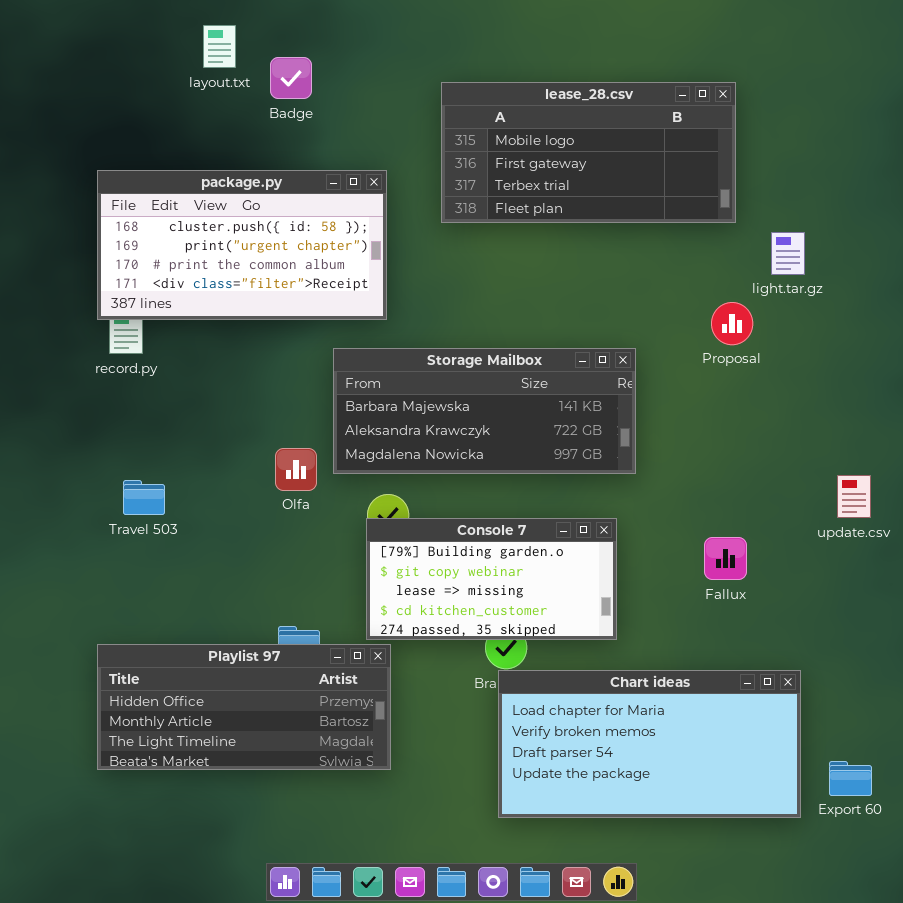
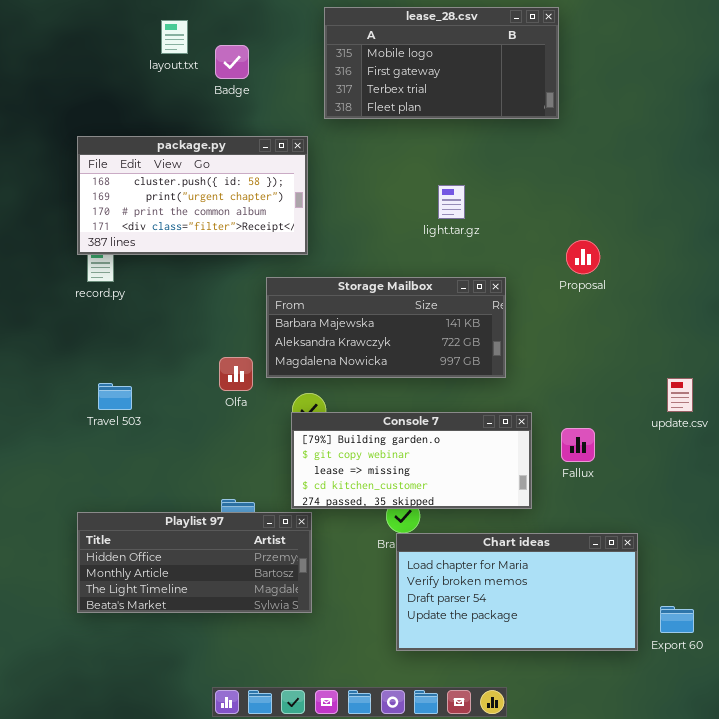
lease_28.csv: [441,82,736,223] -> [324,7,559,119], moved
light.tar.gz: [771,232,805,275] -> [438,185,465,219], moved
Console 7: [366,518,617,640] -> [291,412,532,509], resized

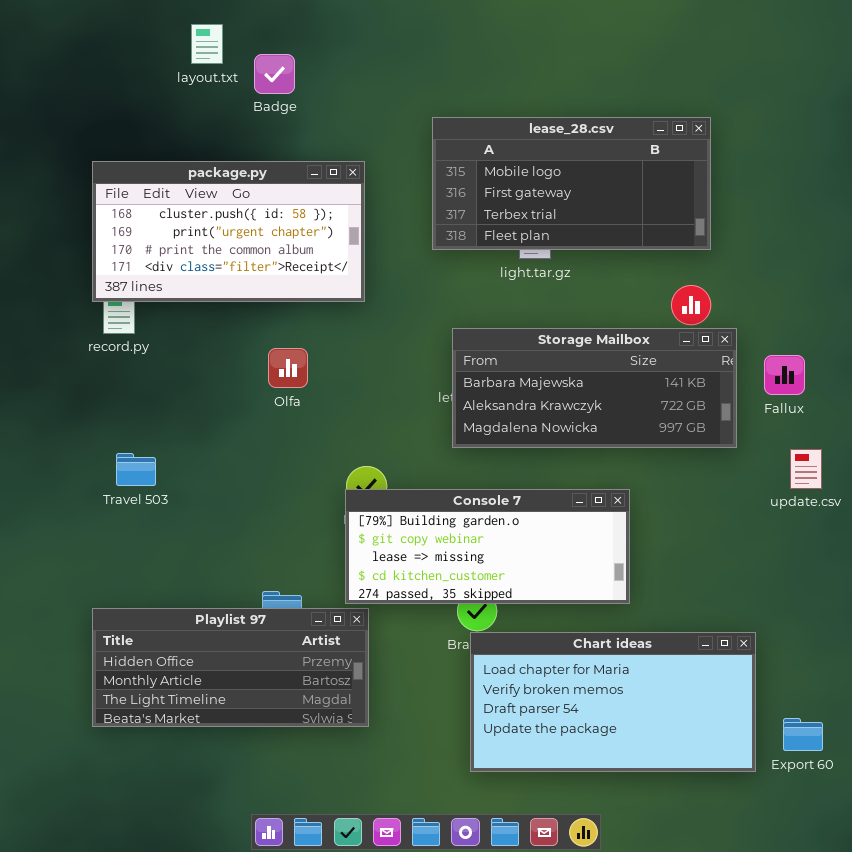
lease_28.csv: [324,7,559,119] -> [432,117,711,250], moved
Storage Mailbox: [266,277,506,378] -> [452,328,737,448], moved
Olfa: [219,357,253,391] -> [268,348,308,388], moved
Fallux: [561,428,595,462] -> [764,355,805,395], moved

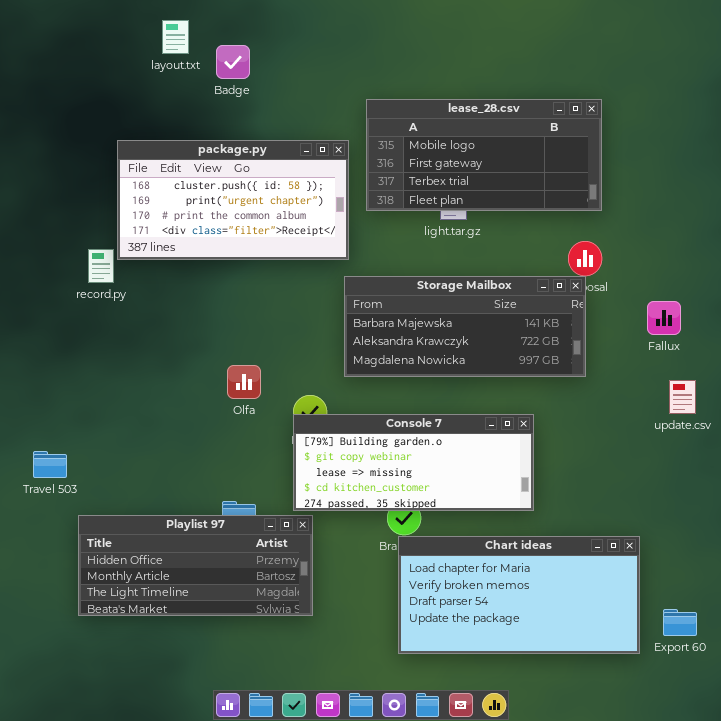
package.py: [92,161,365,302] -> [117,140,349,260], moved
Storage Mailbox: [452,328,737,448] -> [344,276,586,377], moved
Olfa: [268,348,308,388] -> [227,365,261,399], moved
Travel 503: [116,453,156,486] -> [33,451,67,478], moved

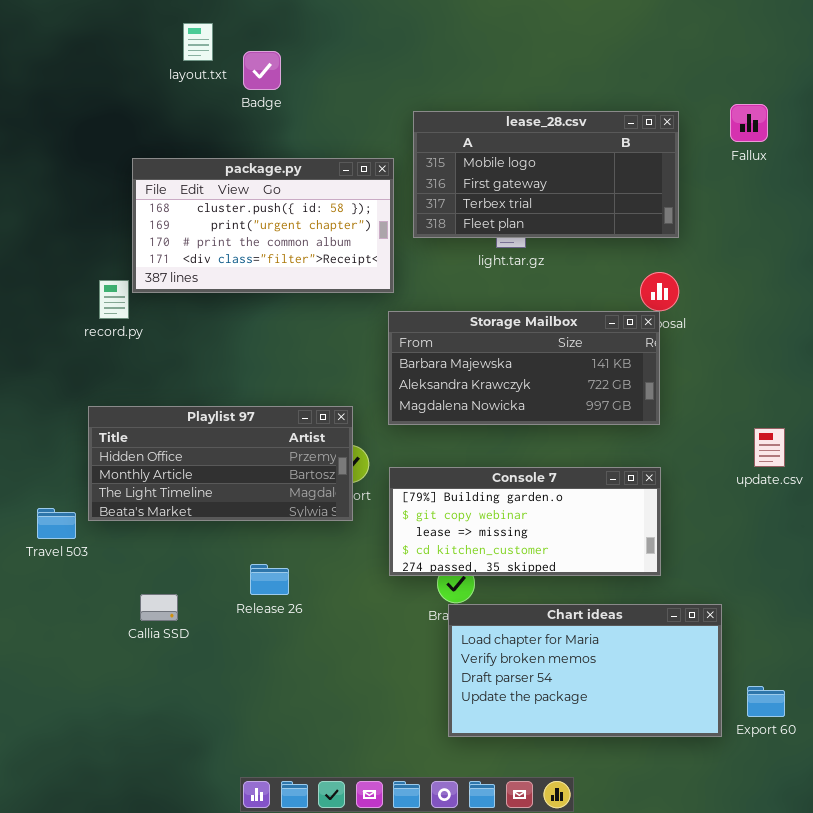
Fallux: [647,301,681,335] -> [730,104,768,142], moved
Console 7: [293,414,534,511] -> [389,467,661,576], moved
Playlist 97: [78,515,313,616] -> [88,406,353,521], moved

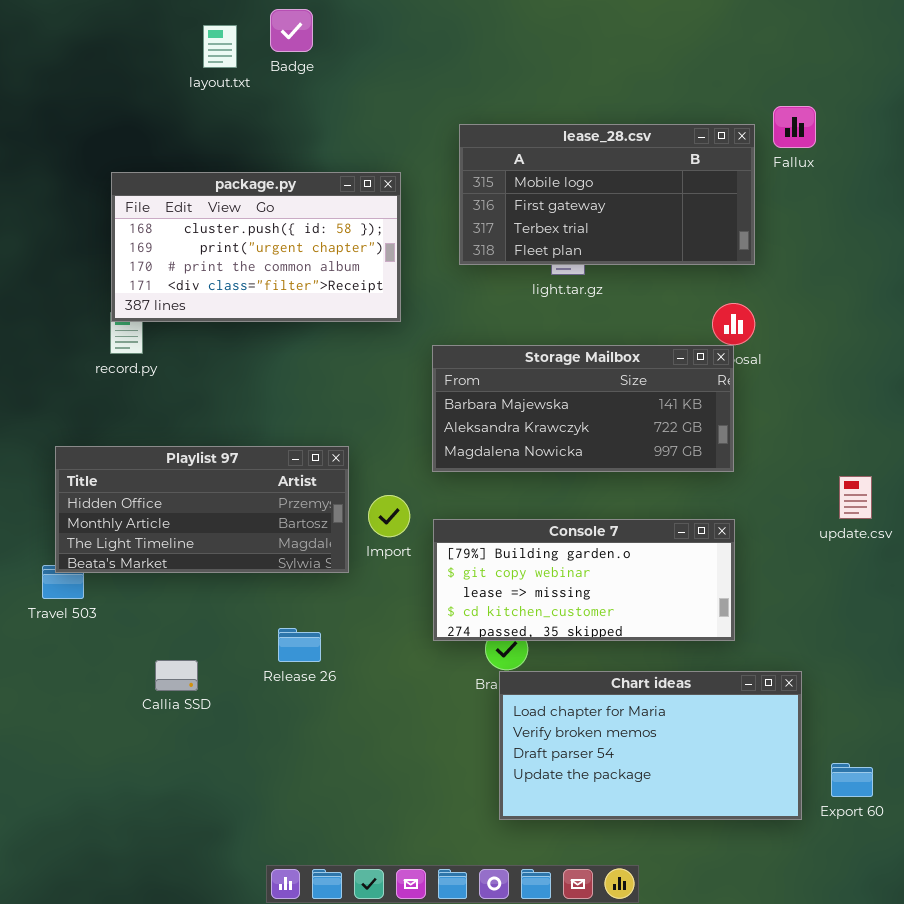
Badge: [243,51,281,90] -> [270,9,313,52], moved
Fallux: [730,104,768,142] -> [773,106,816,148], moved
package.py: [132,158,394,293] -> [111,172,401,322], moved
Playlist 97: [88,406,353,521] -> [55,446,349,573], moved

